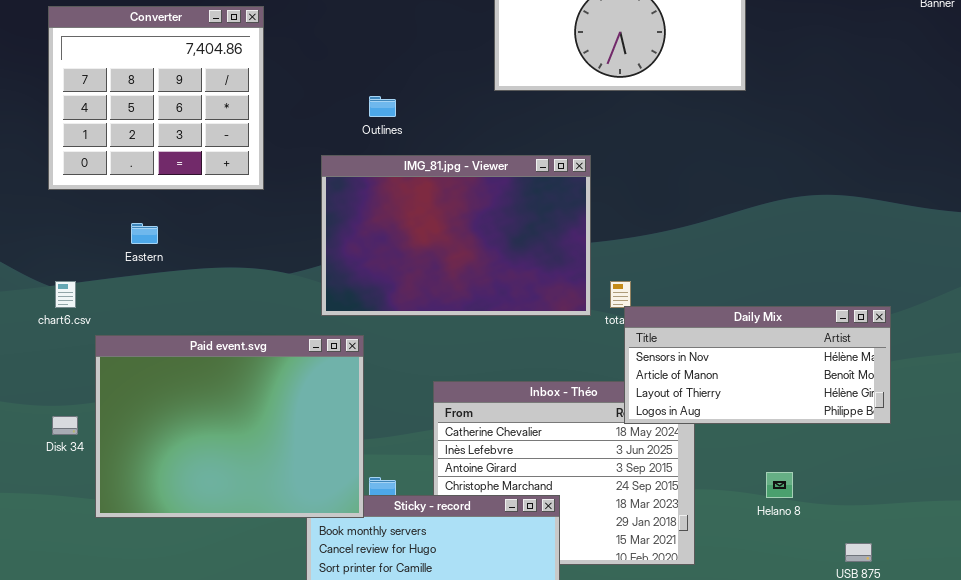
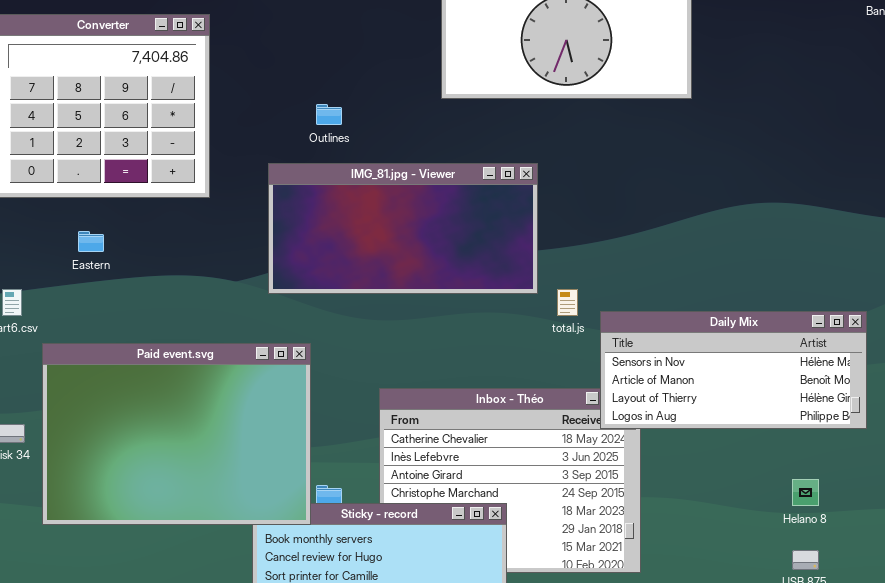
IMG_81.jpg - Viewer: [321,155,591,316] -> [268,163,538,294], resized
Daily Mix: [624,306,891,424] -> [600,311,867,429], moved
Helano 8: [766,472,793,498] -> [792,479,819,506], moved

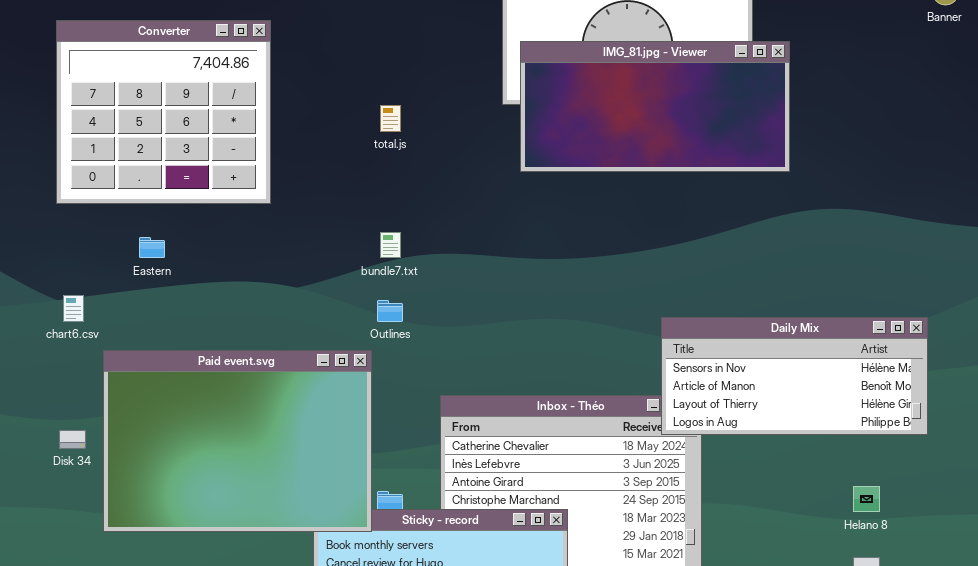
Outlines: [316,104,342,125] -> [377,300,403,322], moved
IMG_81.jpg - Viewer: [268,163,538,294] -> [520,41,790,172], moved
total.js: [557,289,578,316] -> [380,105,401,132], moved

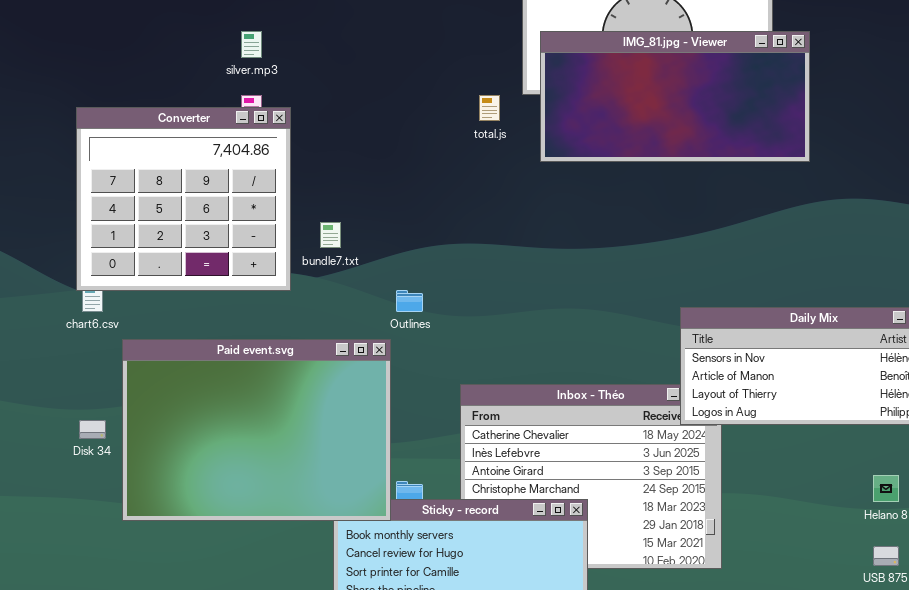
Converter: [56,20,271,204] -> [76,107,291,291], moved
total.js: [380,105,401,132] -> [479,95,500,121], moved
bundle7.txt: [380,232,401,258] -> [320,222,341,248], moved

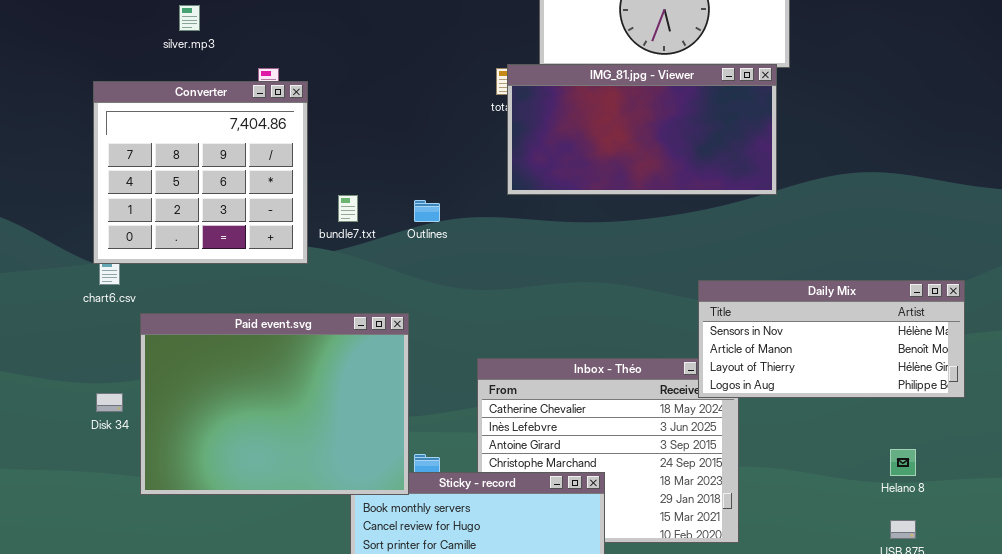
silver.mp3: [241,31,262,58] -> [179,5,200,31], moved
IMG_81.jpg - Viewer: [540,31,810,162] -> [507,64,777,195], moved
Outlines: [396,290,423,312] -> [414,200,440,222], moved

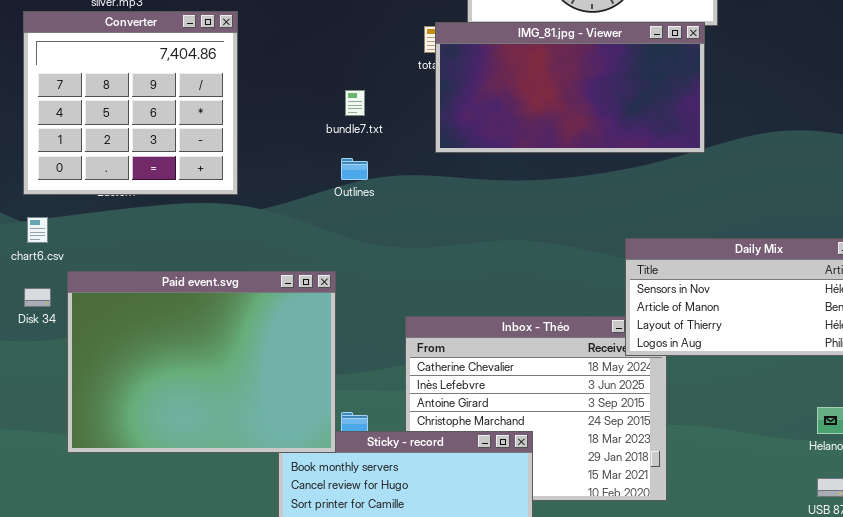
Converter: [93,81,308,264] -> [23,11,238,195], moved
bundle7.txt: [338,195,358,222] -> [345,90,365,116], moved
Disk 34: [96,393,123,412] -> [24,288,51,307], moved

